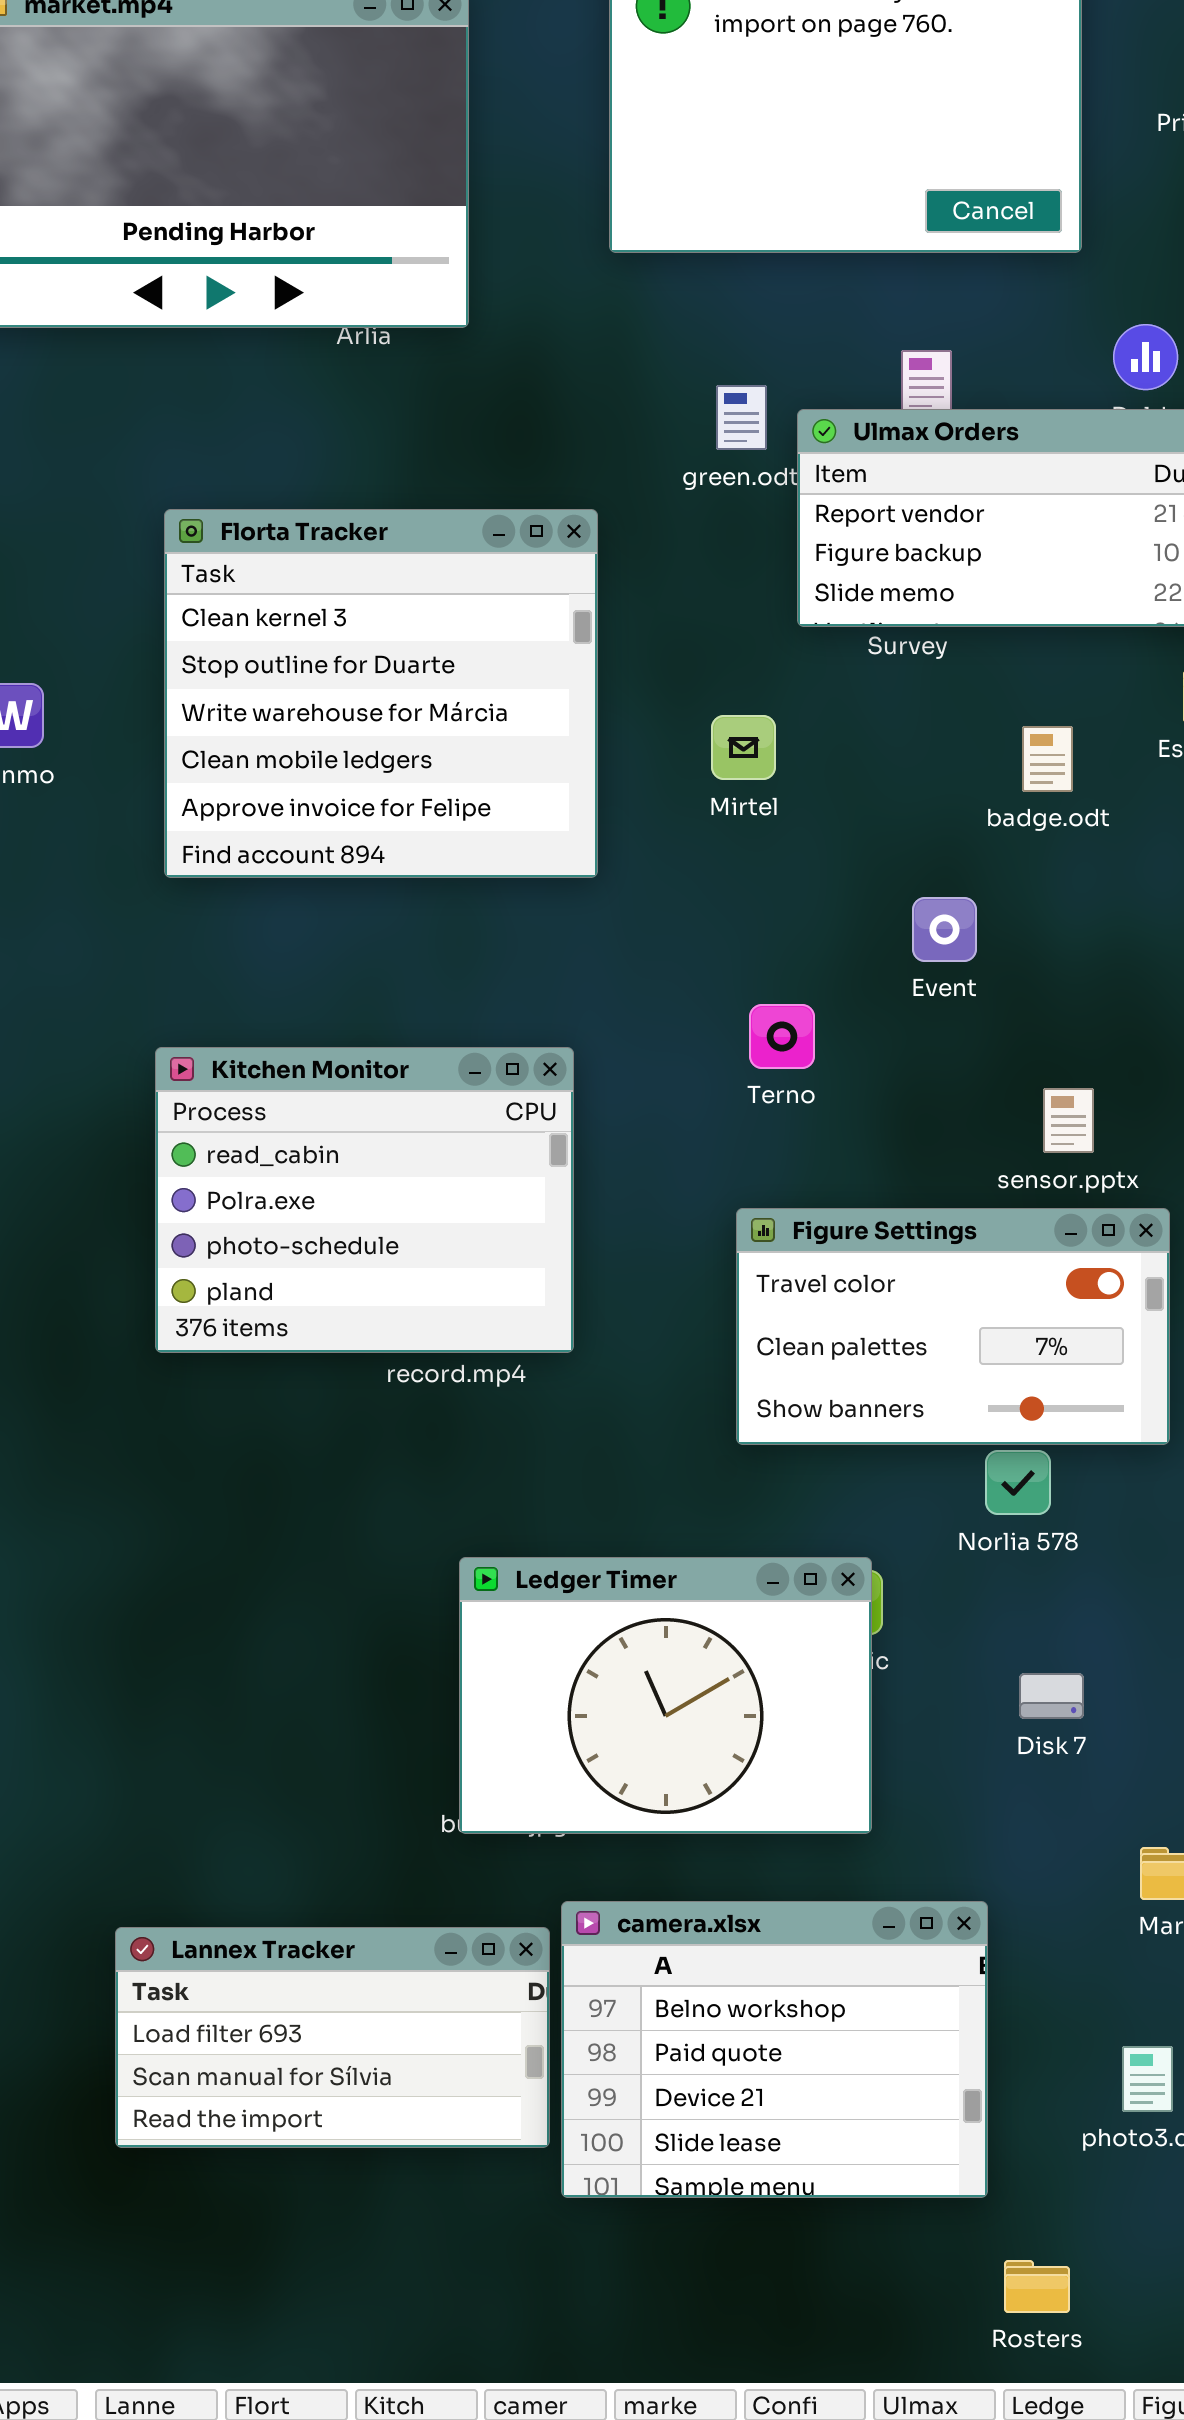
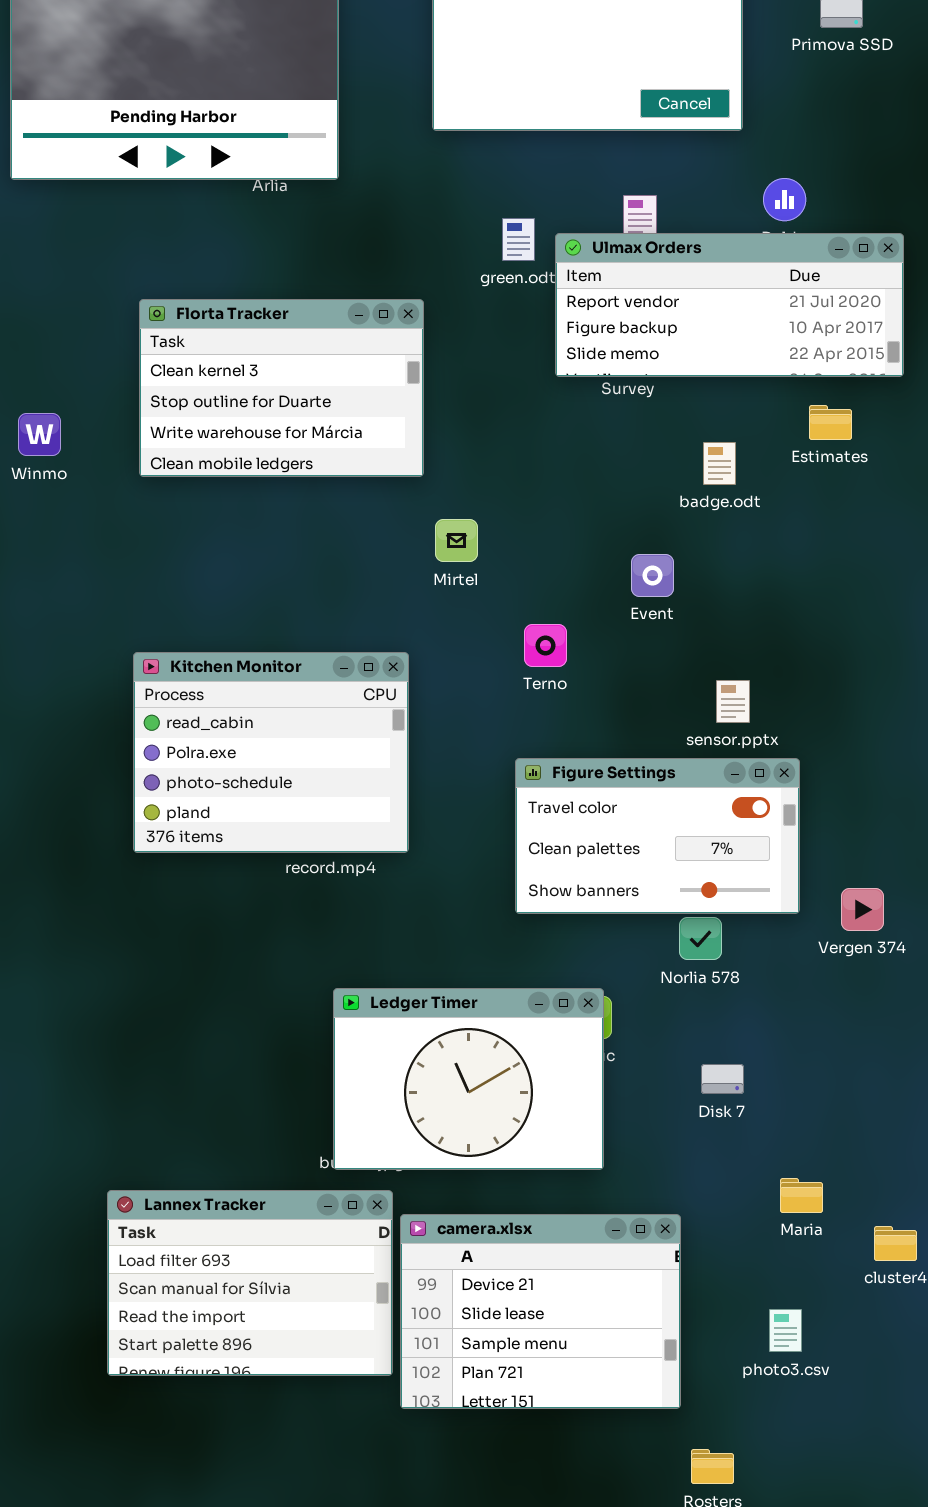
Florta Tracker: [164,509,598,878] -> [139,299,424,477], resized
Mirtel: [711,715,776,780] -> [435,519,478,562], moved
camera.xlsx: [561,1901,988,2198] -> [400,1214,681,1409], scrolled down 2 rows
Lannex Tracker: [115,1927,550,2148] -> [107,1190,393,1376], resized

